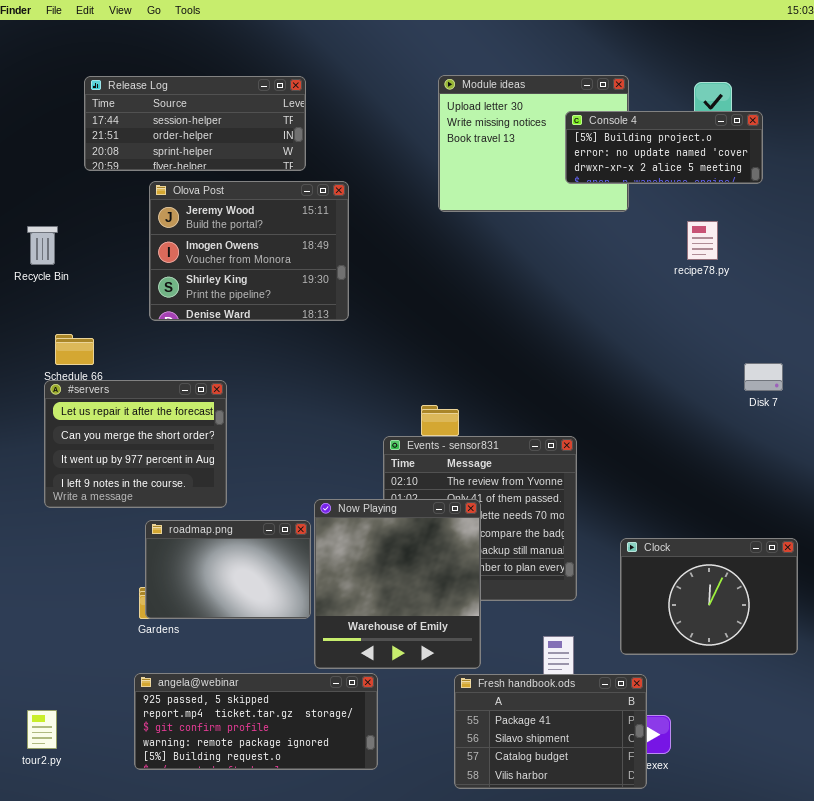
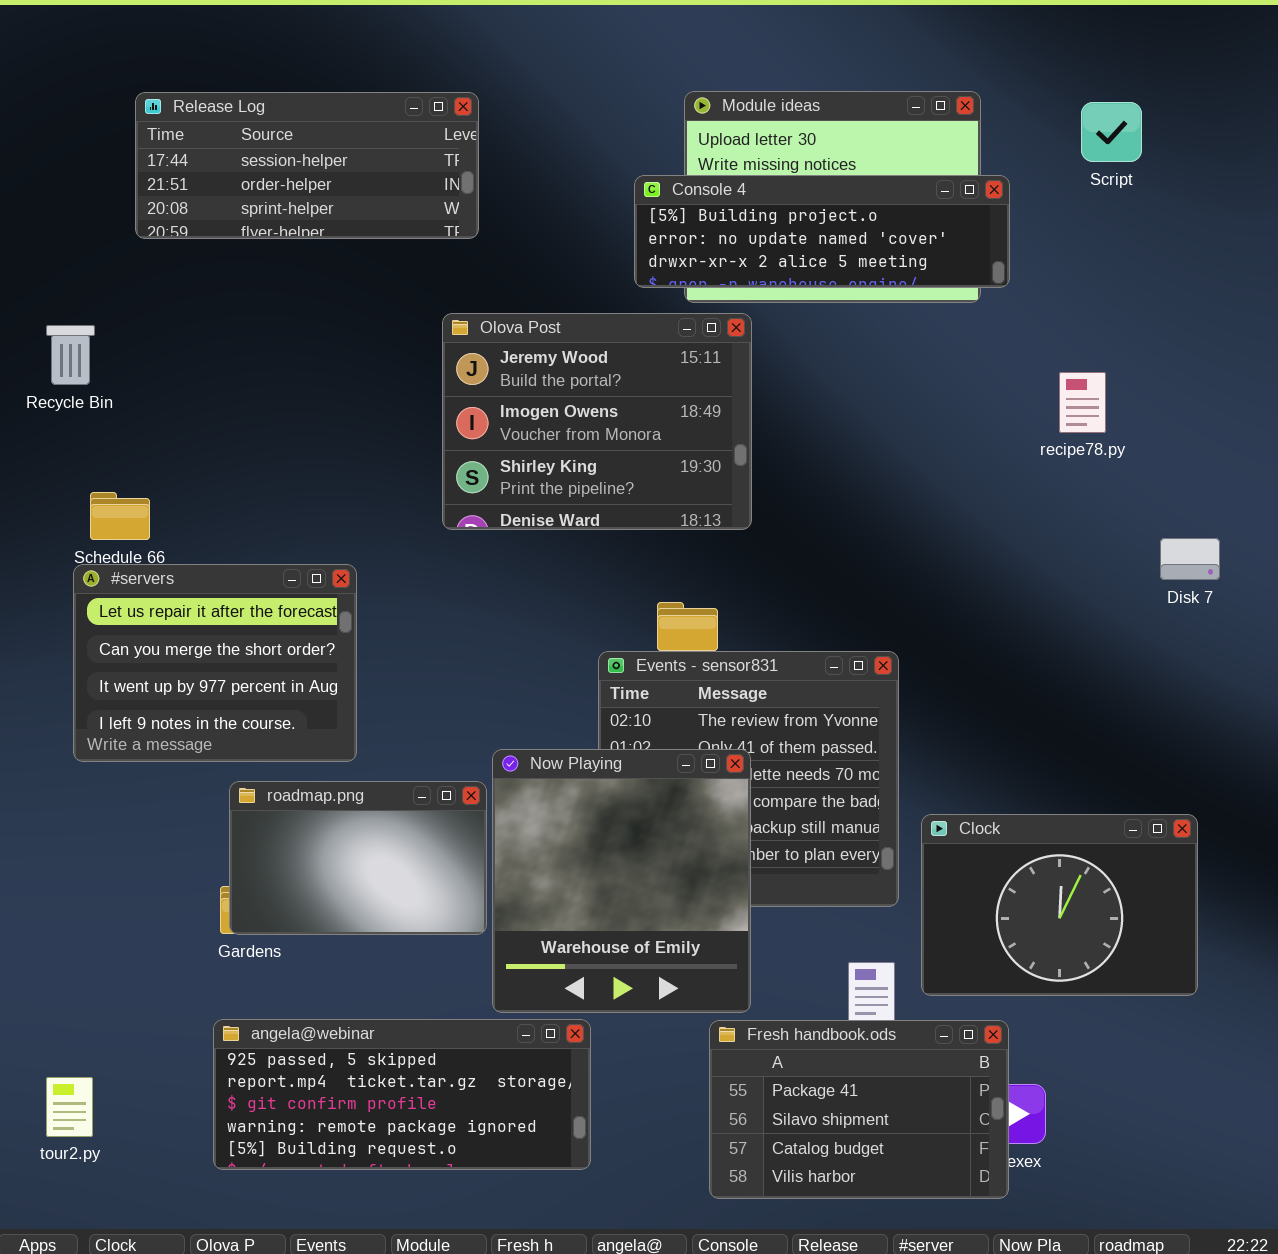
Console 4: [565,111,763,184] -> [634,175,1010,288], moved, resized
Olova Post: [149,181,349,321] -> [442,313,752,530], moved
recipe78.py: [687,221,718,260] -> [1059,372,1106,433], moved
Clock: [620,538,798,655] -> [921,814,1198,996], moved

